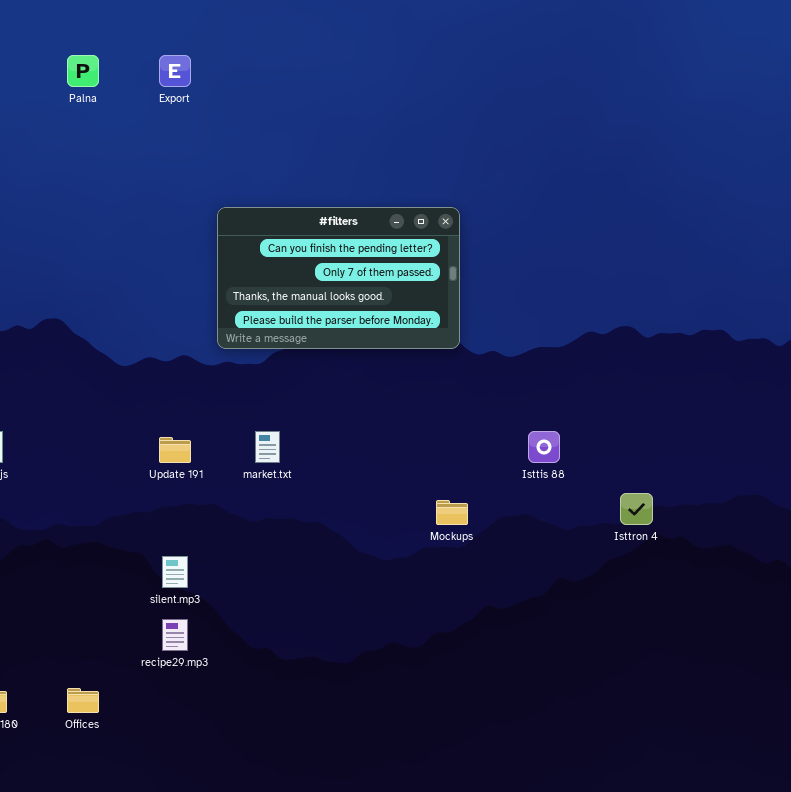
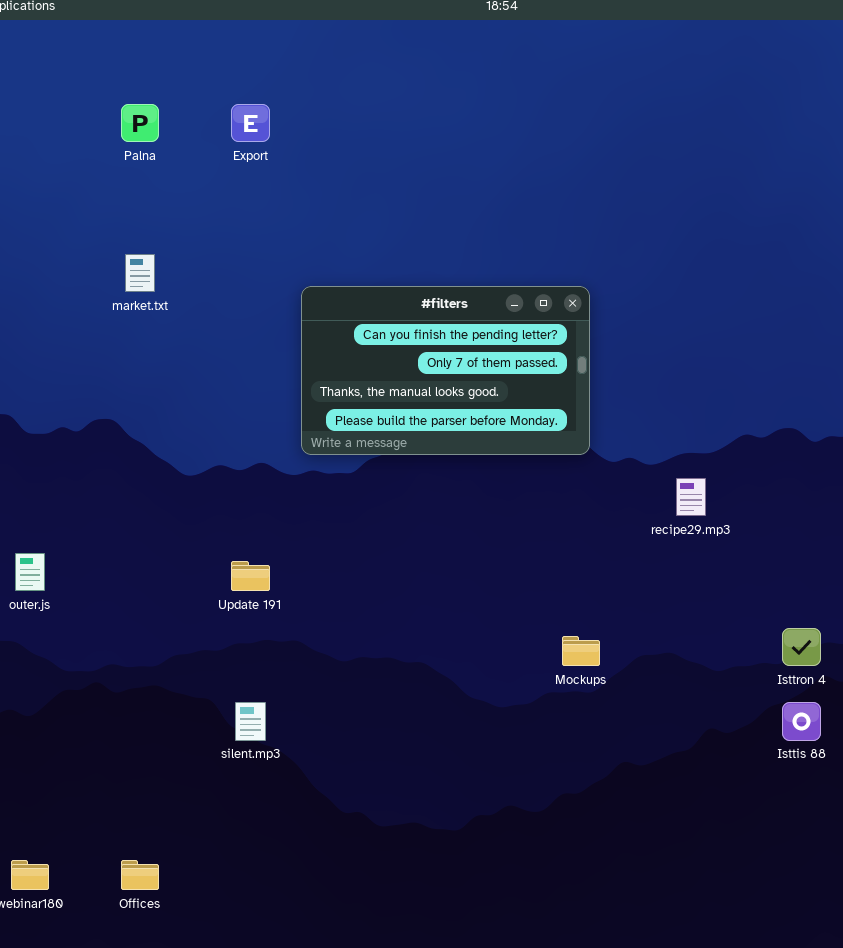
market.txt: [255,431,280,463] -> [125,254,155,292], moved
Isttis 88: [528,431,560,463] -> [782,702,821,741], moved
recipe29.mp3: [162,619,188,651] -> [676,478,706,516], moved

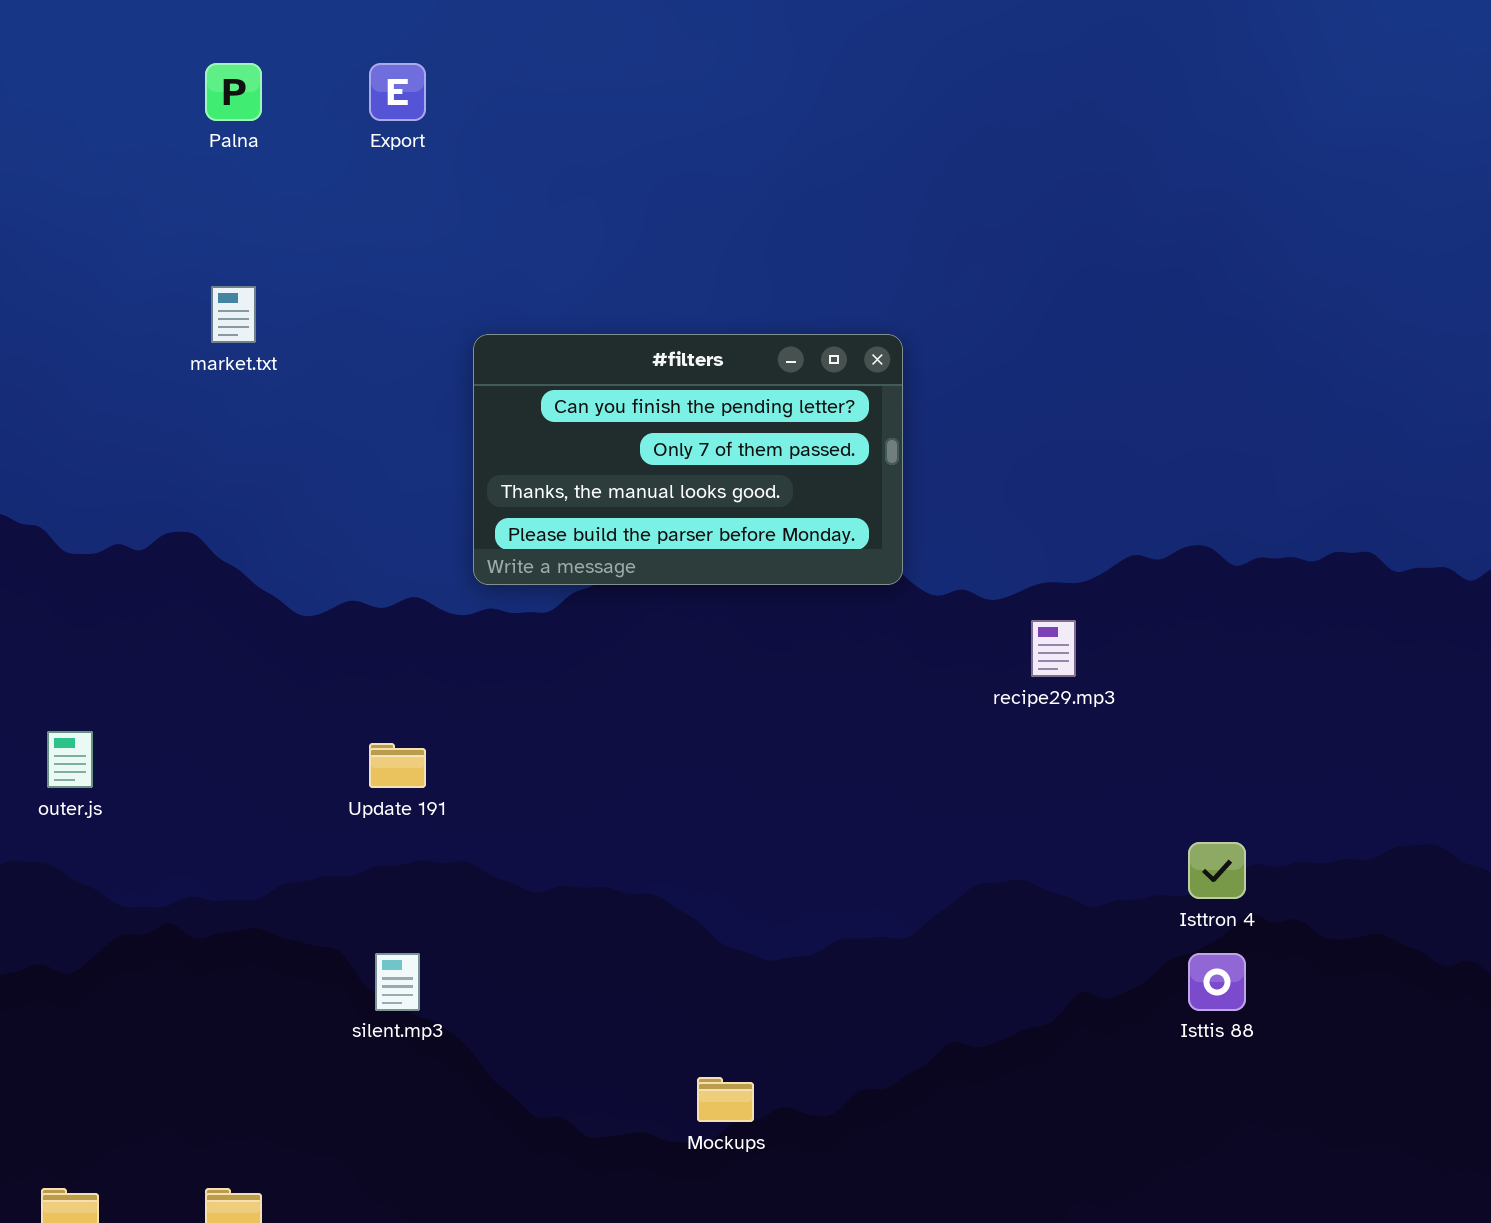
Mockups: [562,636,600,666] -> [697,1077,754,1122], moved

